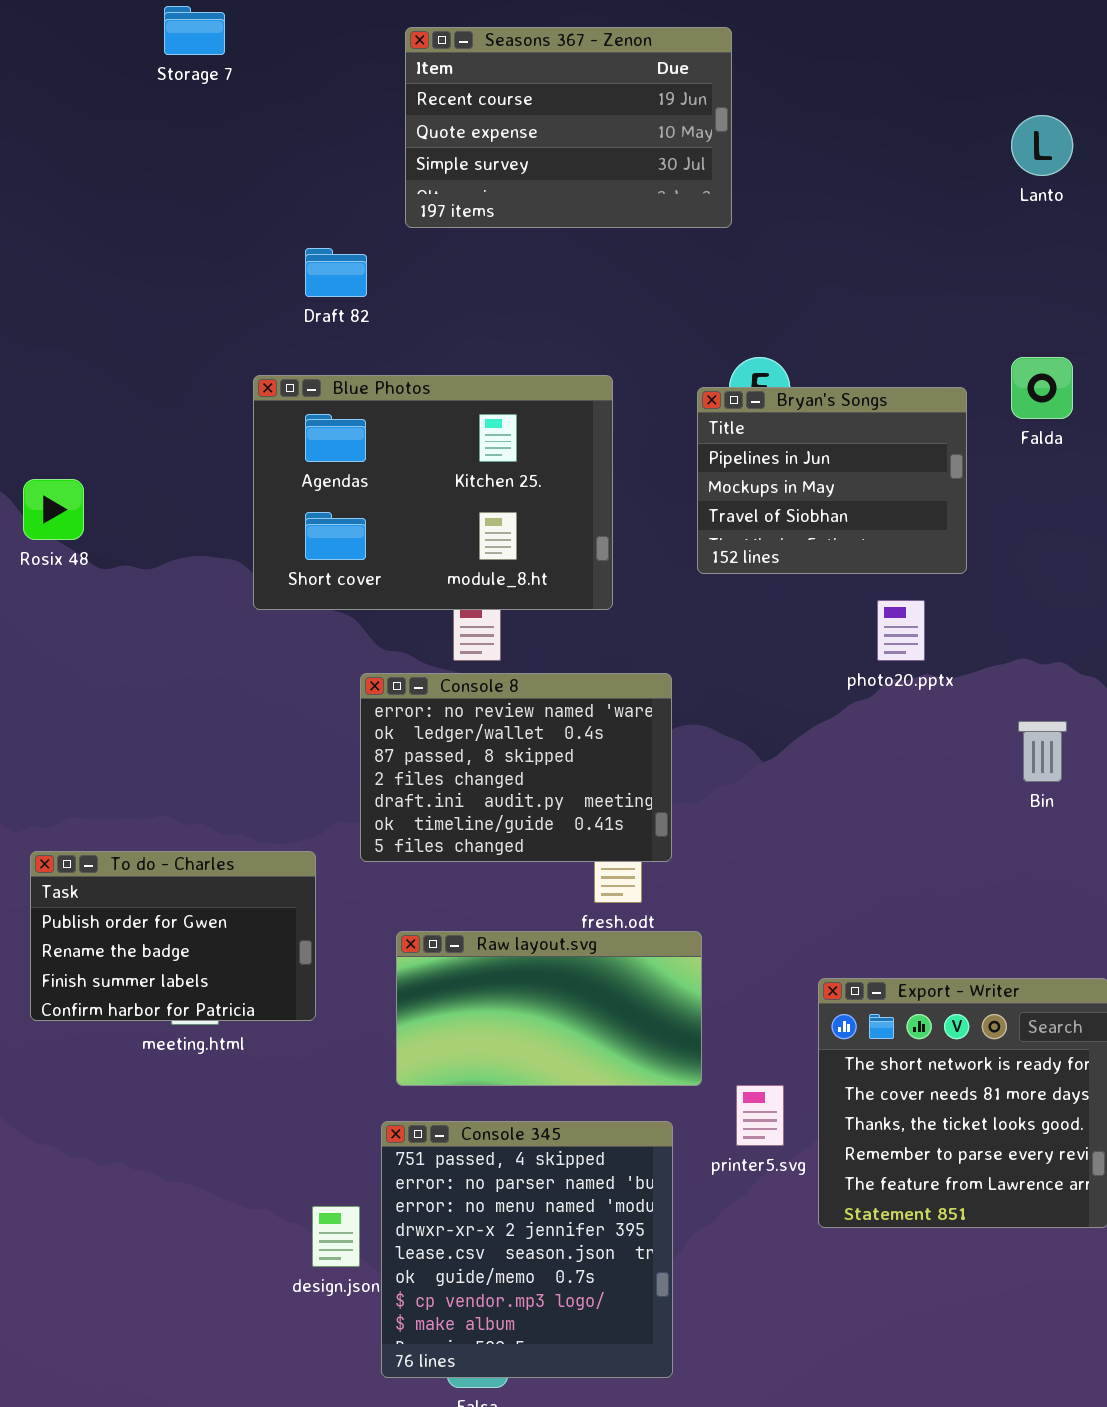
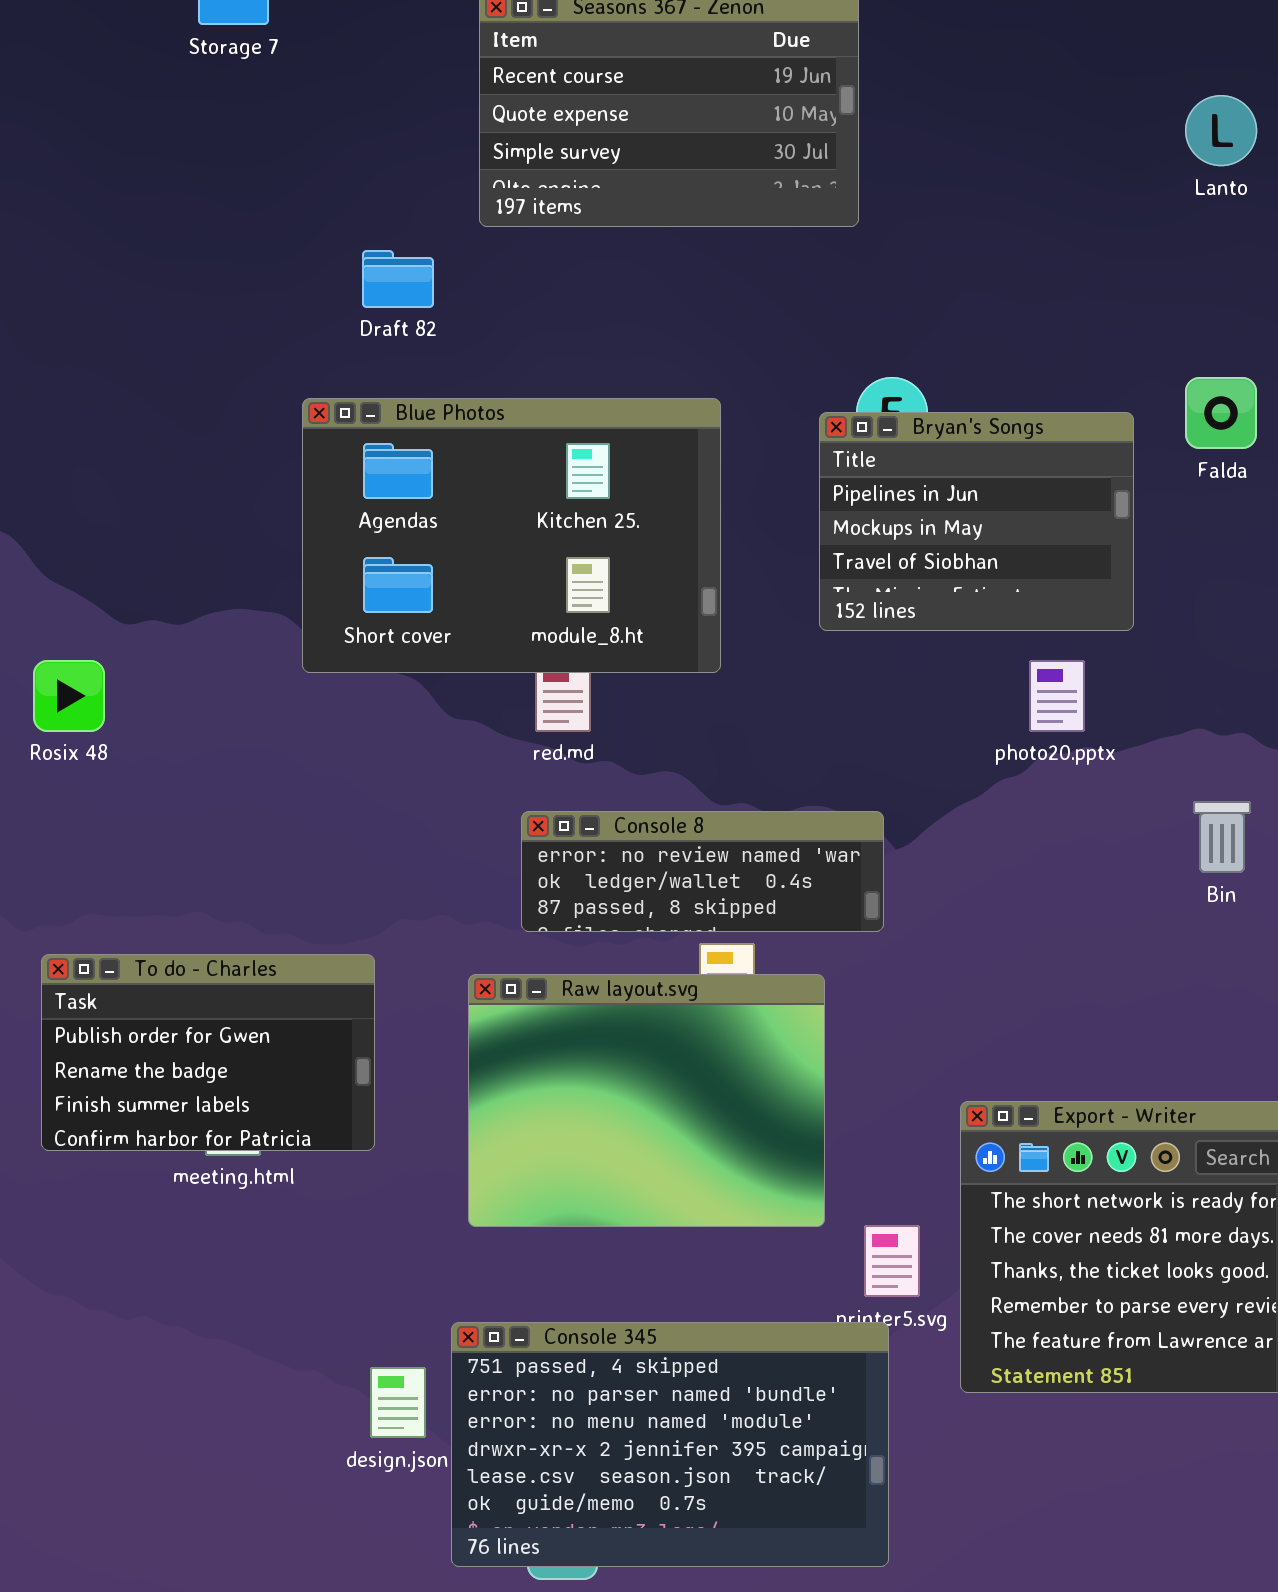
Rosix 48: [23,479,84,540] -> [33,660,105,732], moved
Console 8: [360,673,672,862] -> [521,811,884,932], moved, resized
Raw layout.svg: [396,931,702,1086] -> [468,974,825,1227], resized
Console 345: [381,1121,673,1378] -> [451,1322,889,1567], resized

